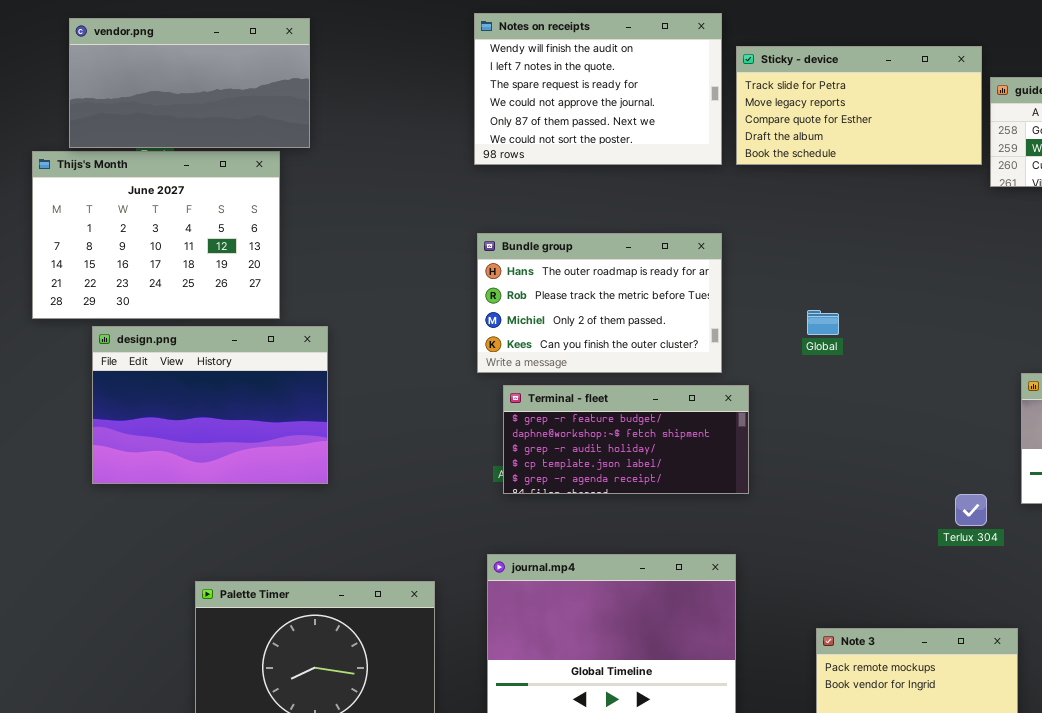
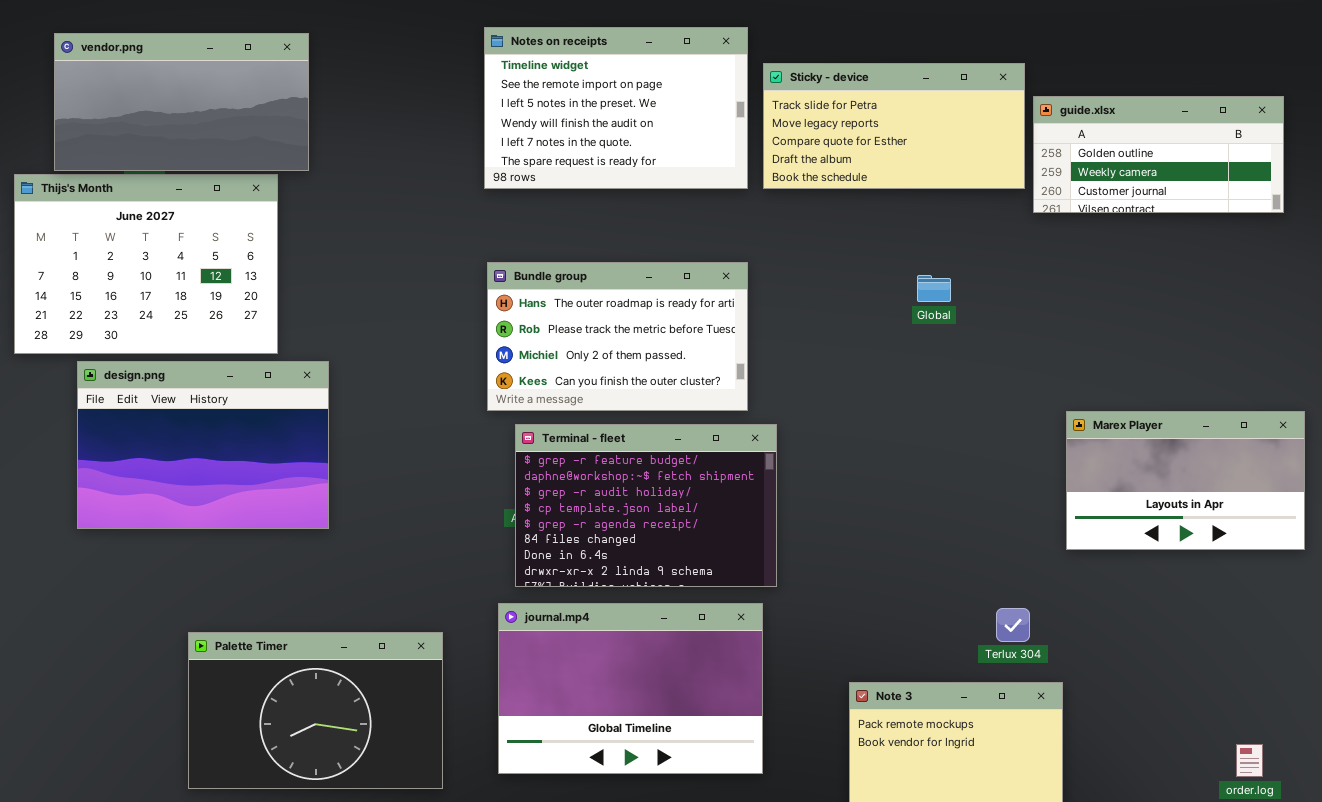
Notes on receipts: [474,13,722,165] -> [484,27,748,189], scrolled up 3 rows
Global: [807,310,839,335] -> [917,275,951,302], moved
Terminal - fleet: [503,385,749,494] -> [515,424,777,587], resized
Terlux 304: [955,494,987,526] -> [996,608,1030,642], moved

